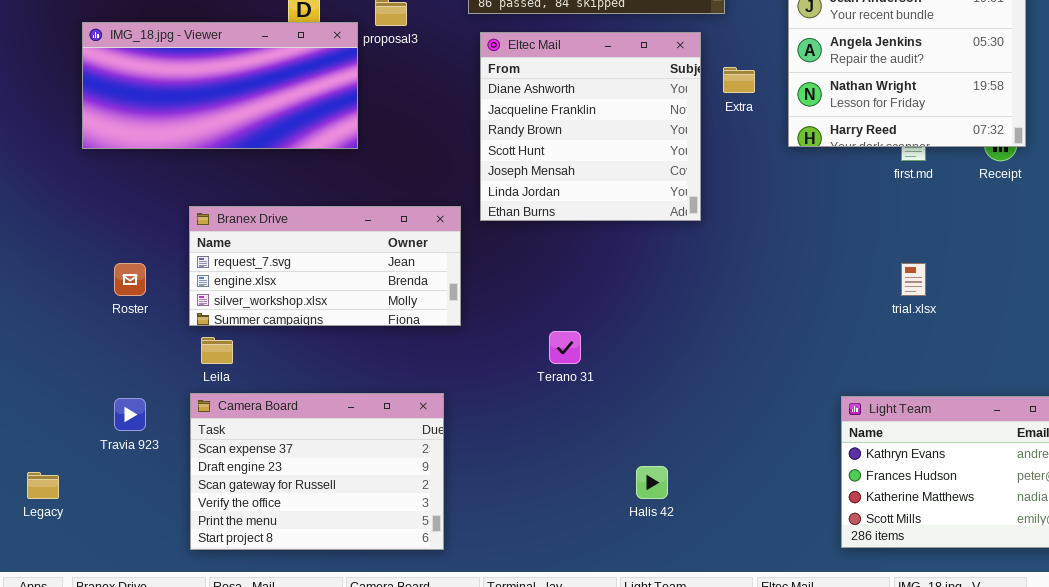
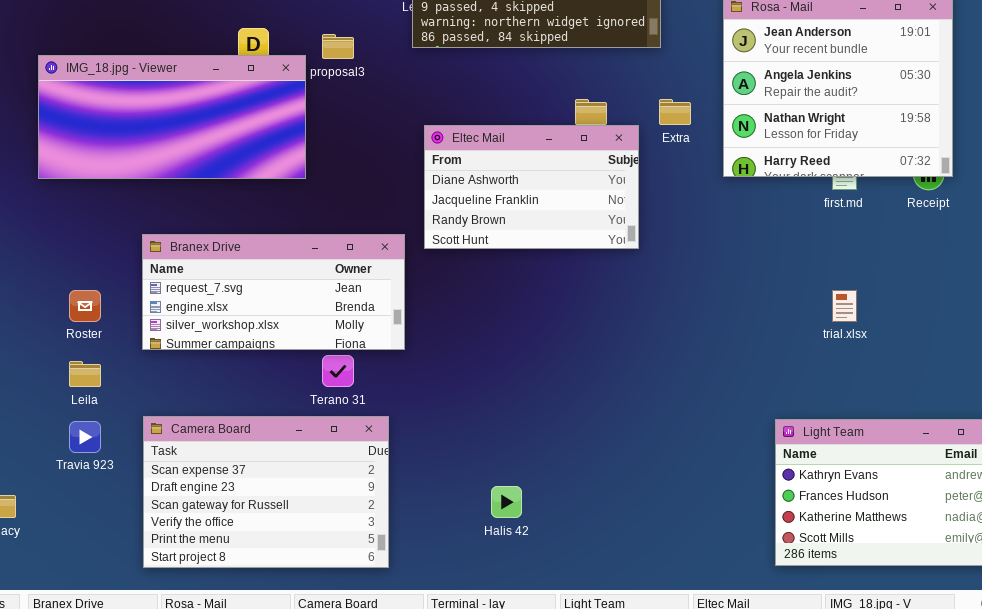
Eltec Mail: [480,32,701,221] -> [424,125,639,249], resized
Terano 31: [549,331,581,364] -> [322,355,354,387], moved
Leila: [201,337,233,364] -> [69,361,101,387], moved
Halis 42: [636,466,668,499] -> [491,486,522,518], moved

